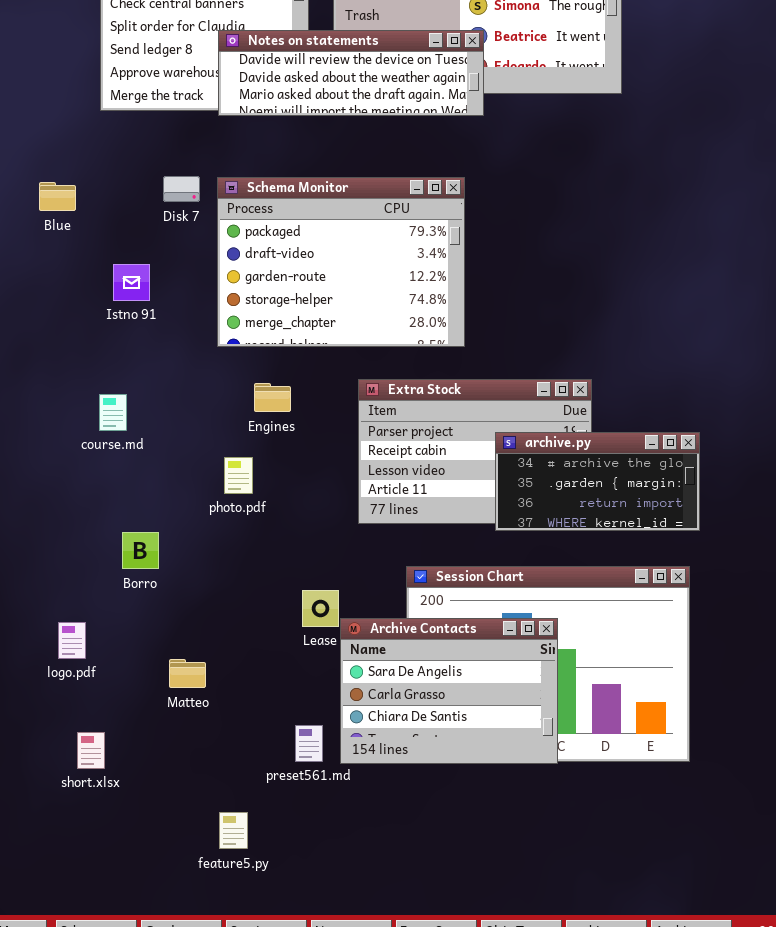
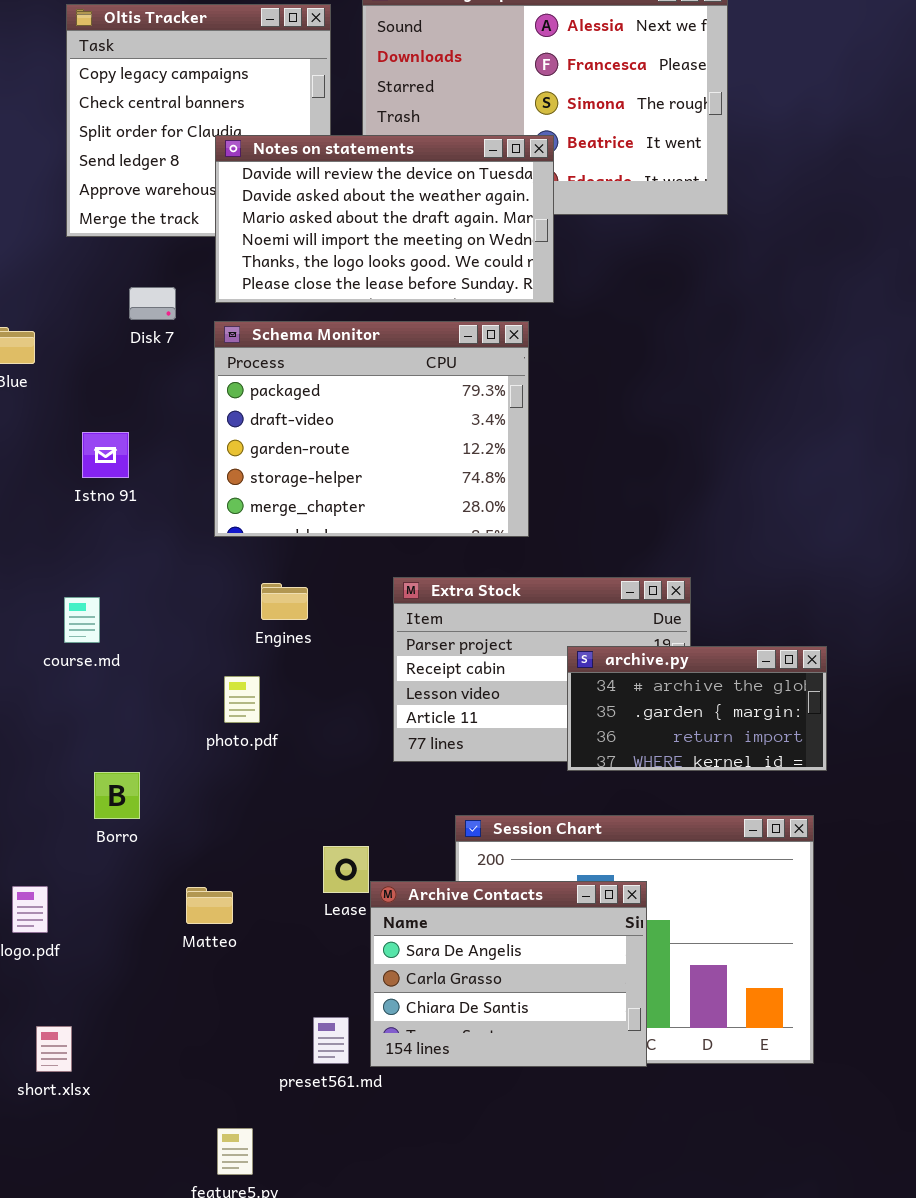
Notes on statements: [218,30,484,116] -> [215,135,554,303], resized
Disk 7: [163,176,200,202] -> [129,287,176,320], moved
Matteo: [169,659,206,688] -> [186,887,233,924], moved

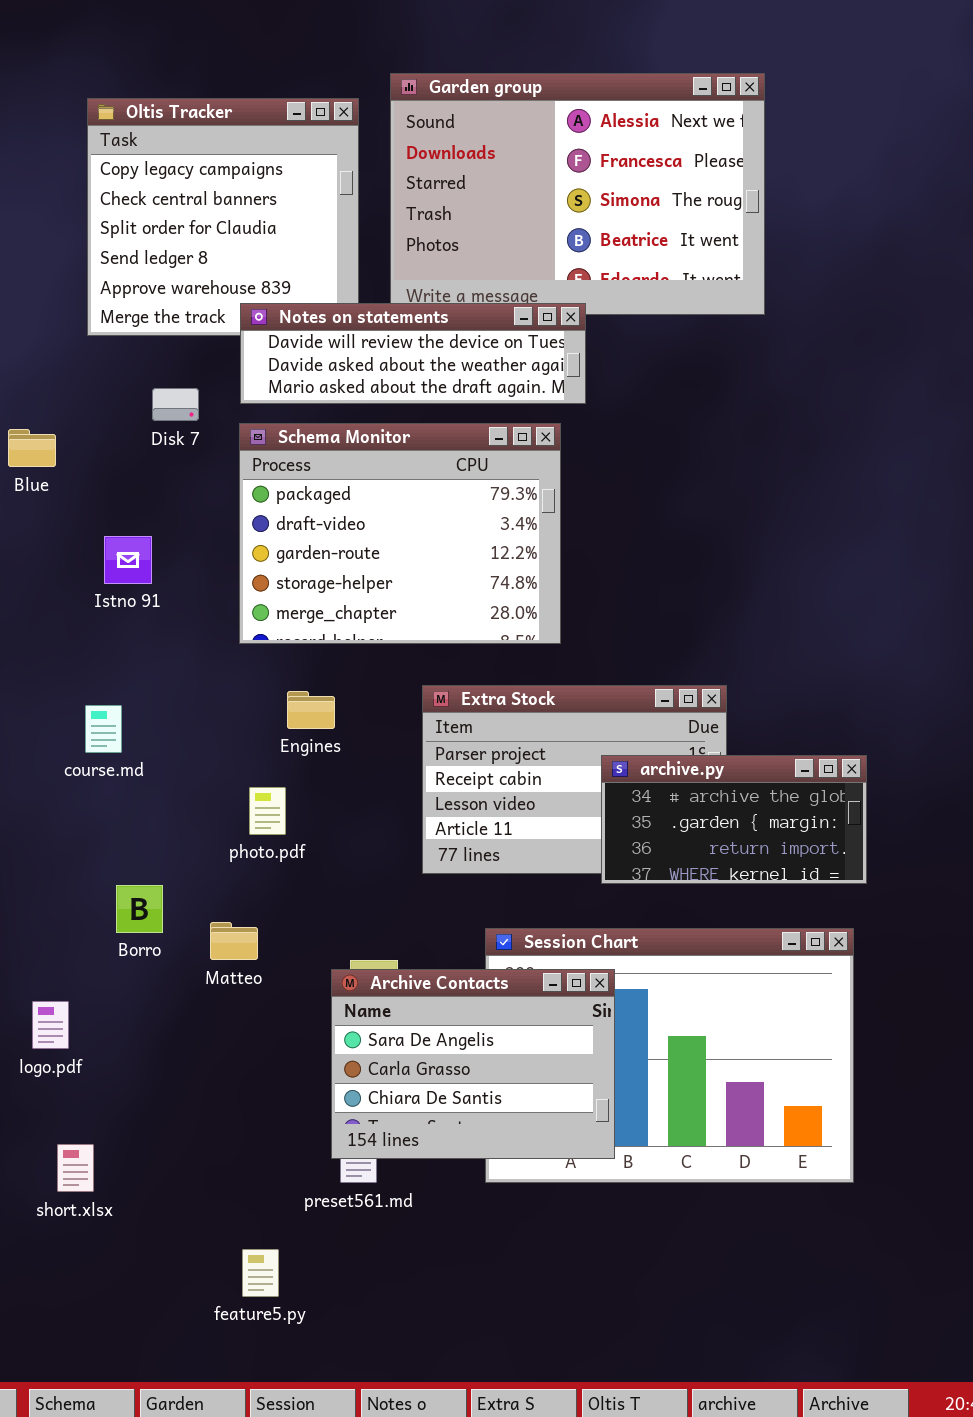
Notes on statements: [215,135,554,303] -> [240,303,586,404], resized
Archive Contacts: [370,881,647,1067] -> [331,969,615,1159], moved
Matteo: [186,887,233,924] -> [210,922,258,960], moved

